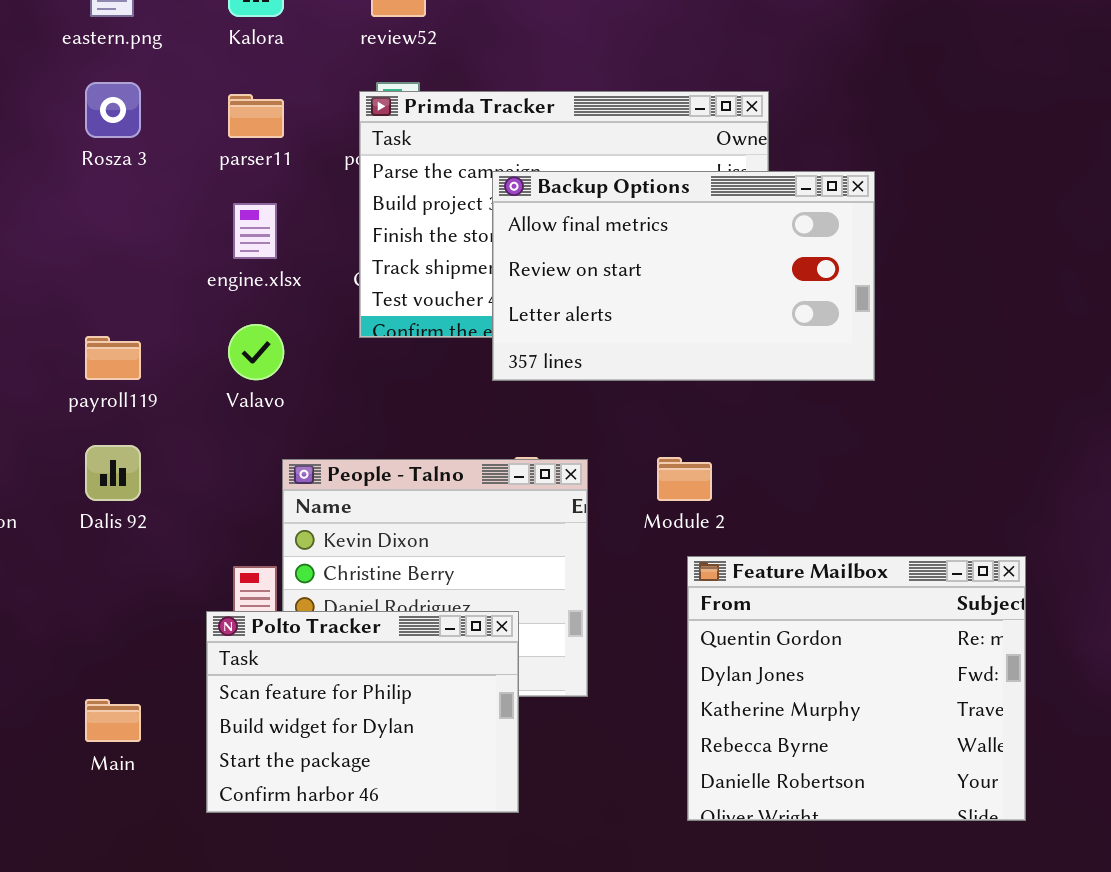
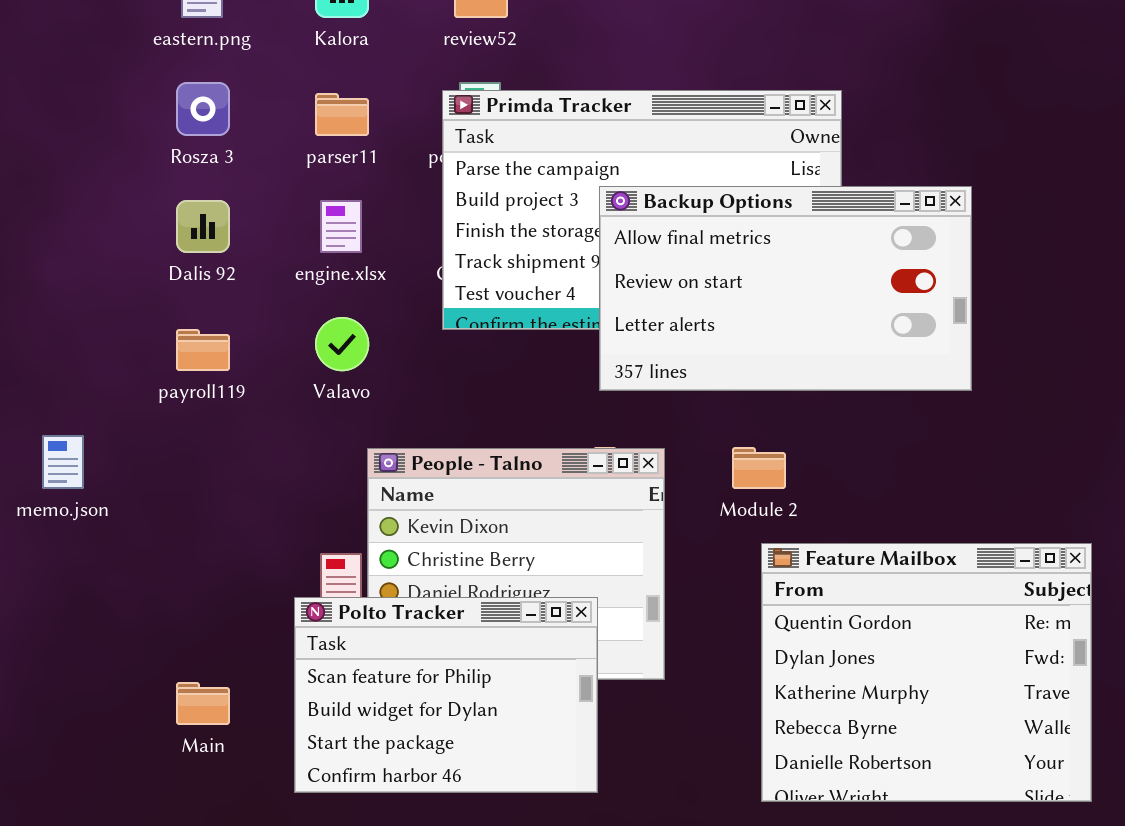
Backup Options: [492,171,875,381] -> [599,186,972,391], moved
Dalis 92: [85,445,141,501] -> [176,200,230,253], moved

